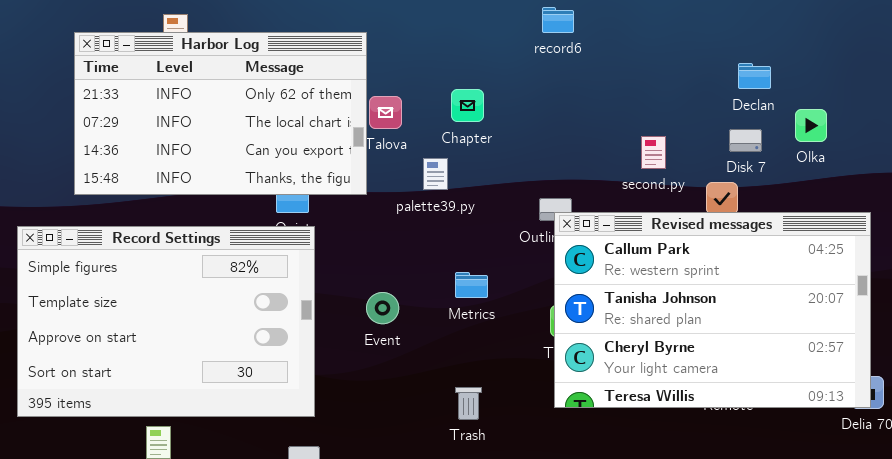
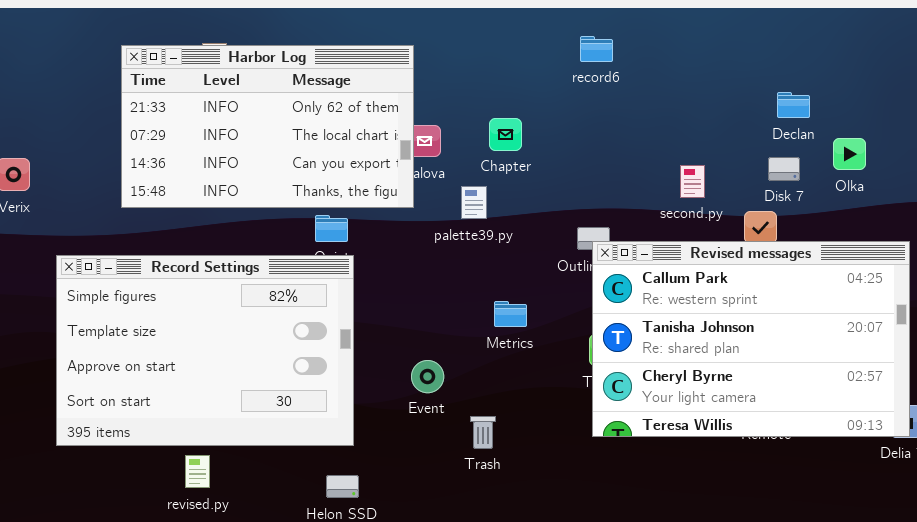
Harbor Log: [74,32,367,195] -> [121,45,414,208], moved
Event: [366,292,399,324] -> [411,360,444,393], moved
Trash: [455,387,482,420] -> [470,416,496,449], moved

